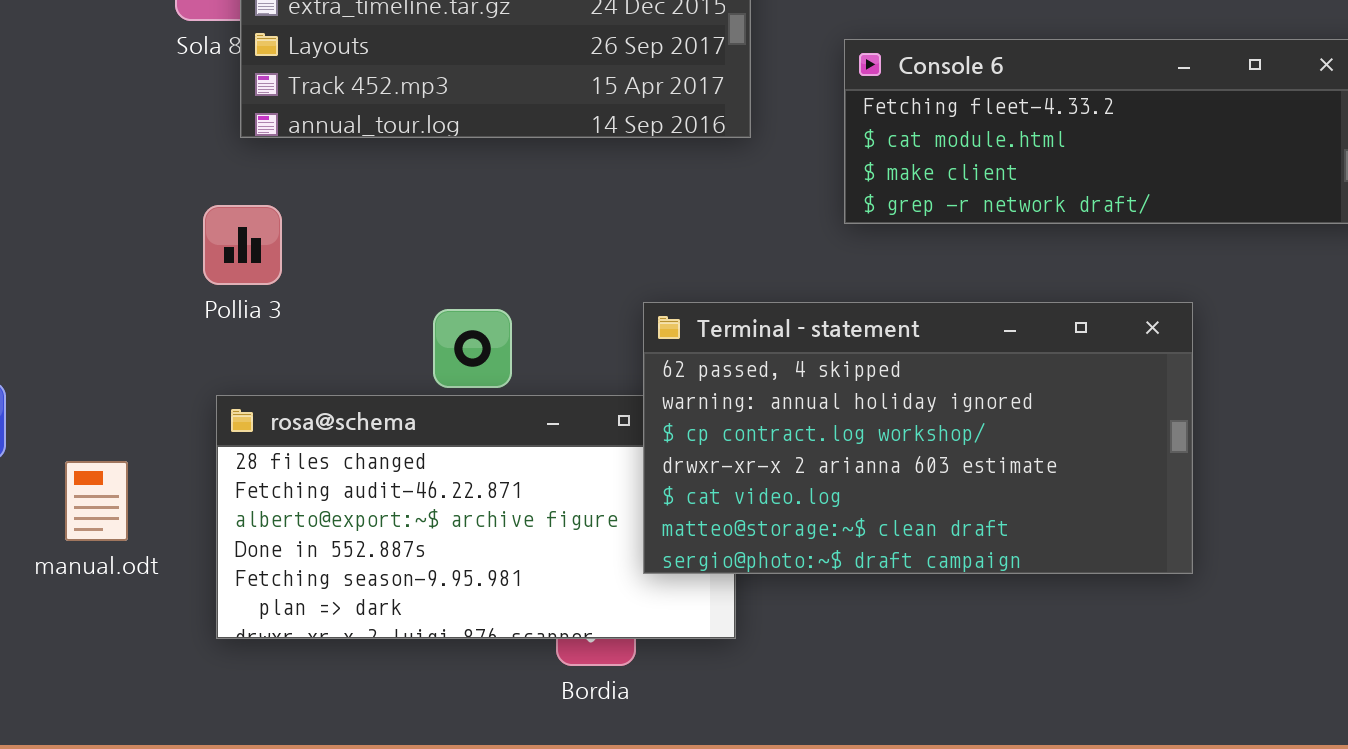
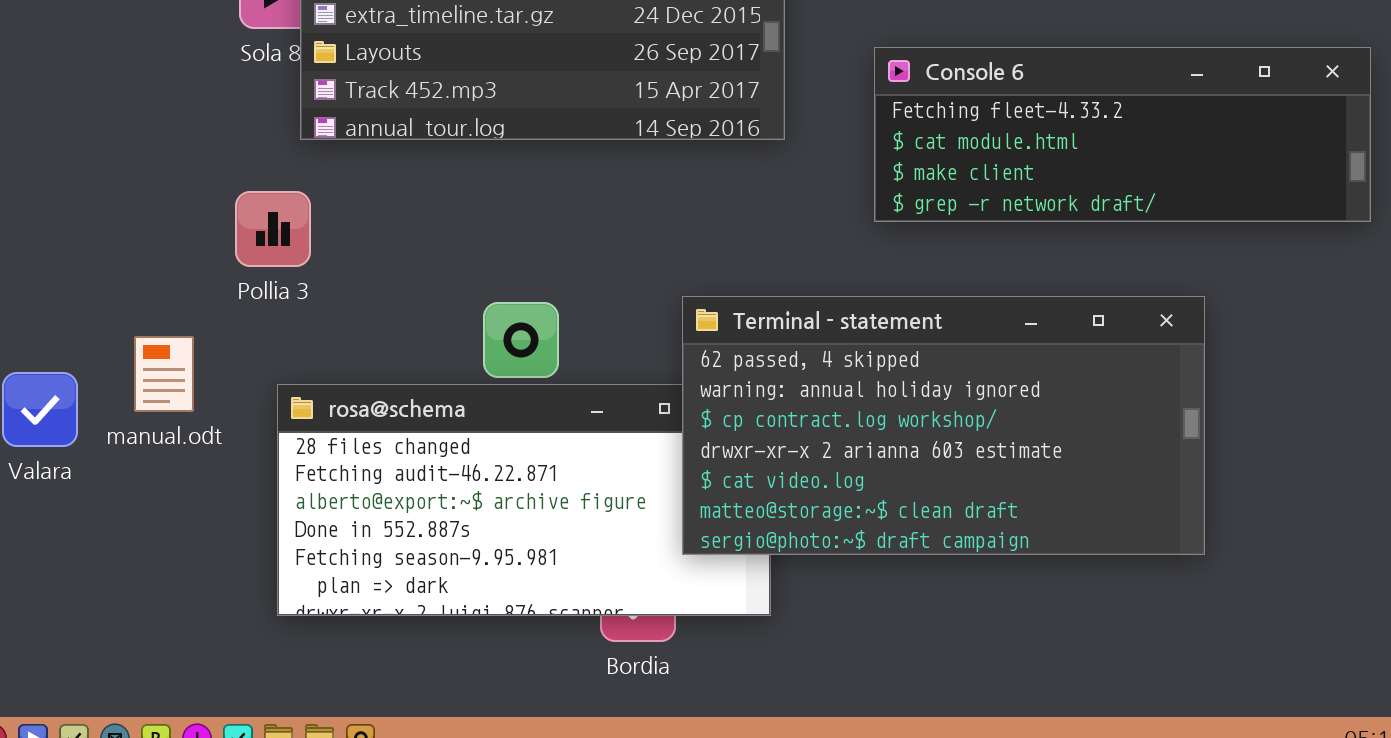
Pollia 3: [203,205,282,285] -> [235,191,311,267], moved
manual.odt: [65,461,128,541] -> [134,336,194,412], moved

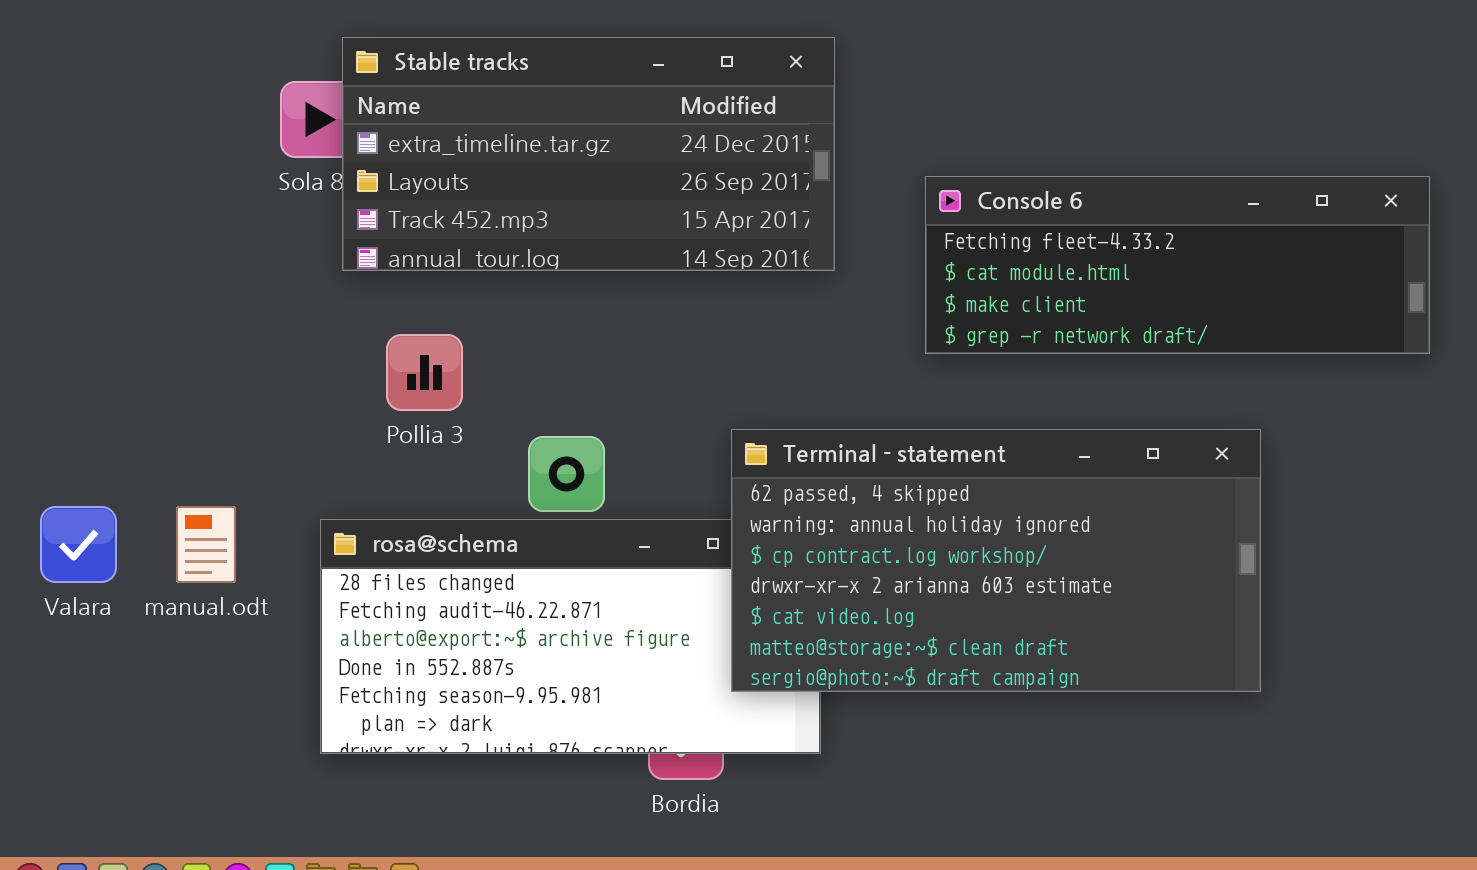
Pollia 3: [235,191,311,267] -> [386,334,463,411], moved
manual.odt: [134,336,194,412] -> [176,506,236,583], moved

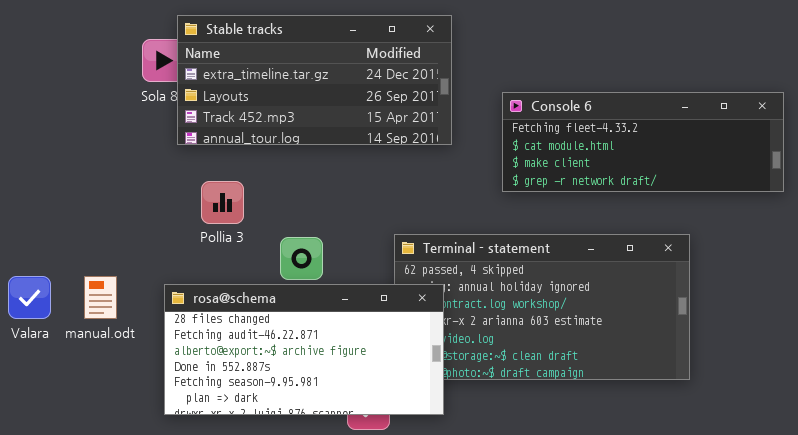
rosa@schema: [320,519,821,754] -> [164,284,444,415], raised

